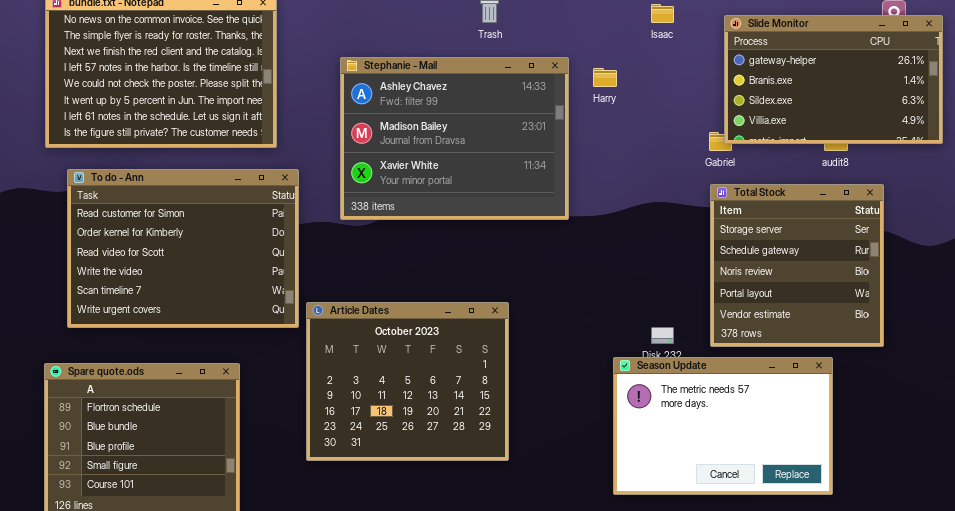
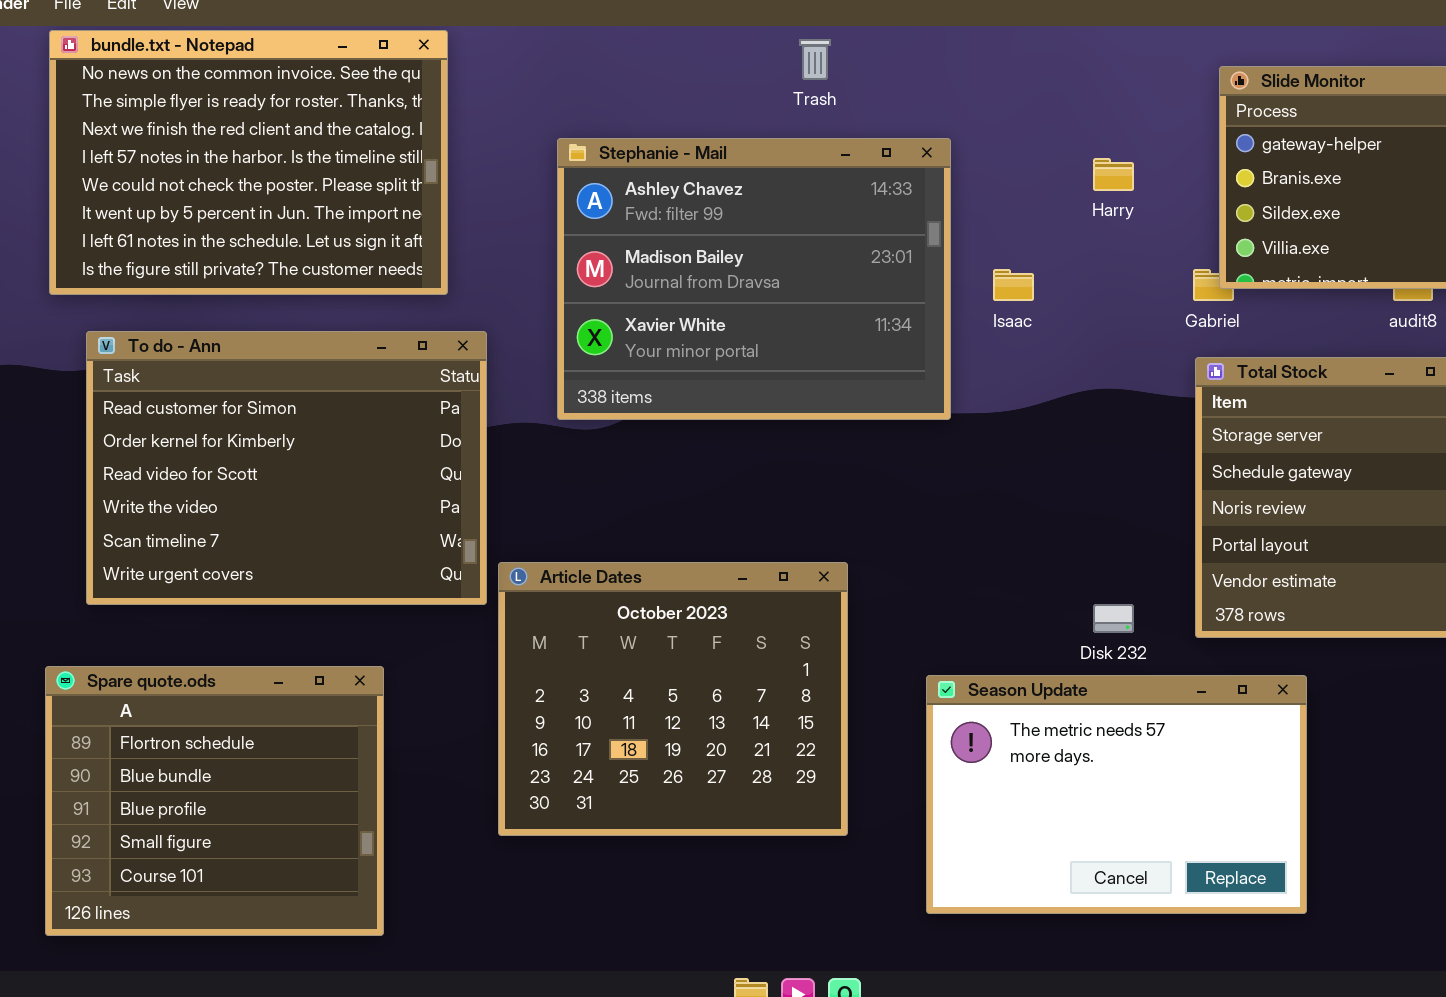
Isaac: [651,4,674,23] -> [993,269,1034,301], moved
Harry: [593,68,617,87] -> [1093,158,1134,191], moved
Season Update: [613,357,833,495] -> [926,675,1307,914], moved

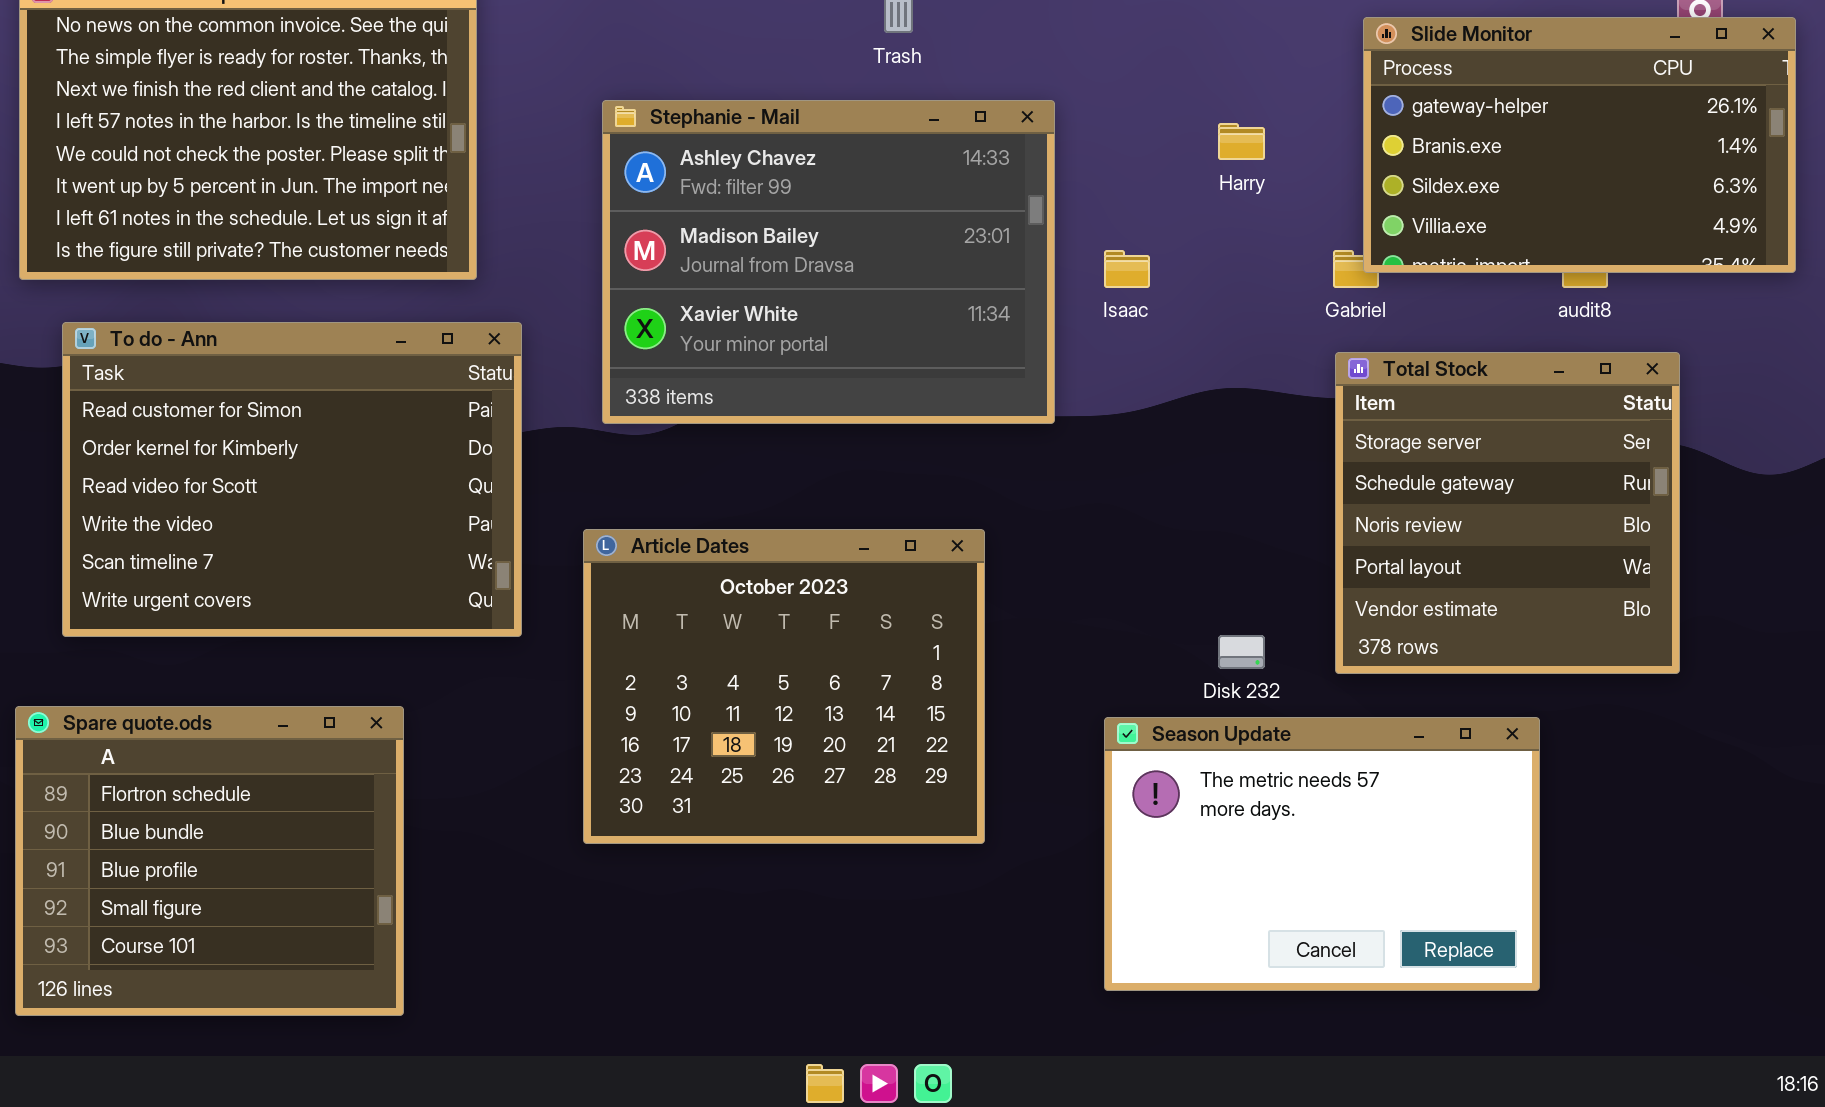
Article Dates: [498,562,848,836] -> [583,529,985,844], moved
Season Update: [926,675,1307,914] -> [1104,717,1540,991], moved

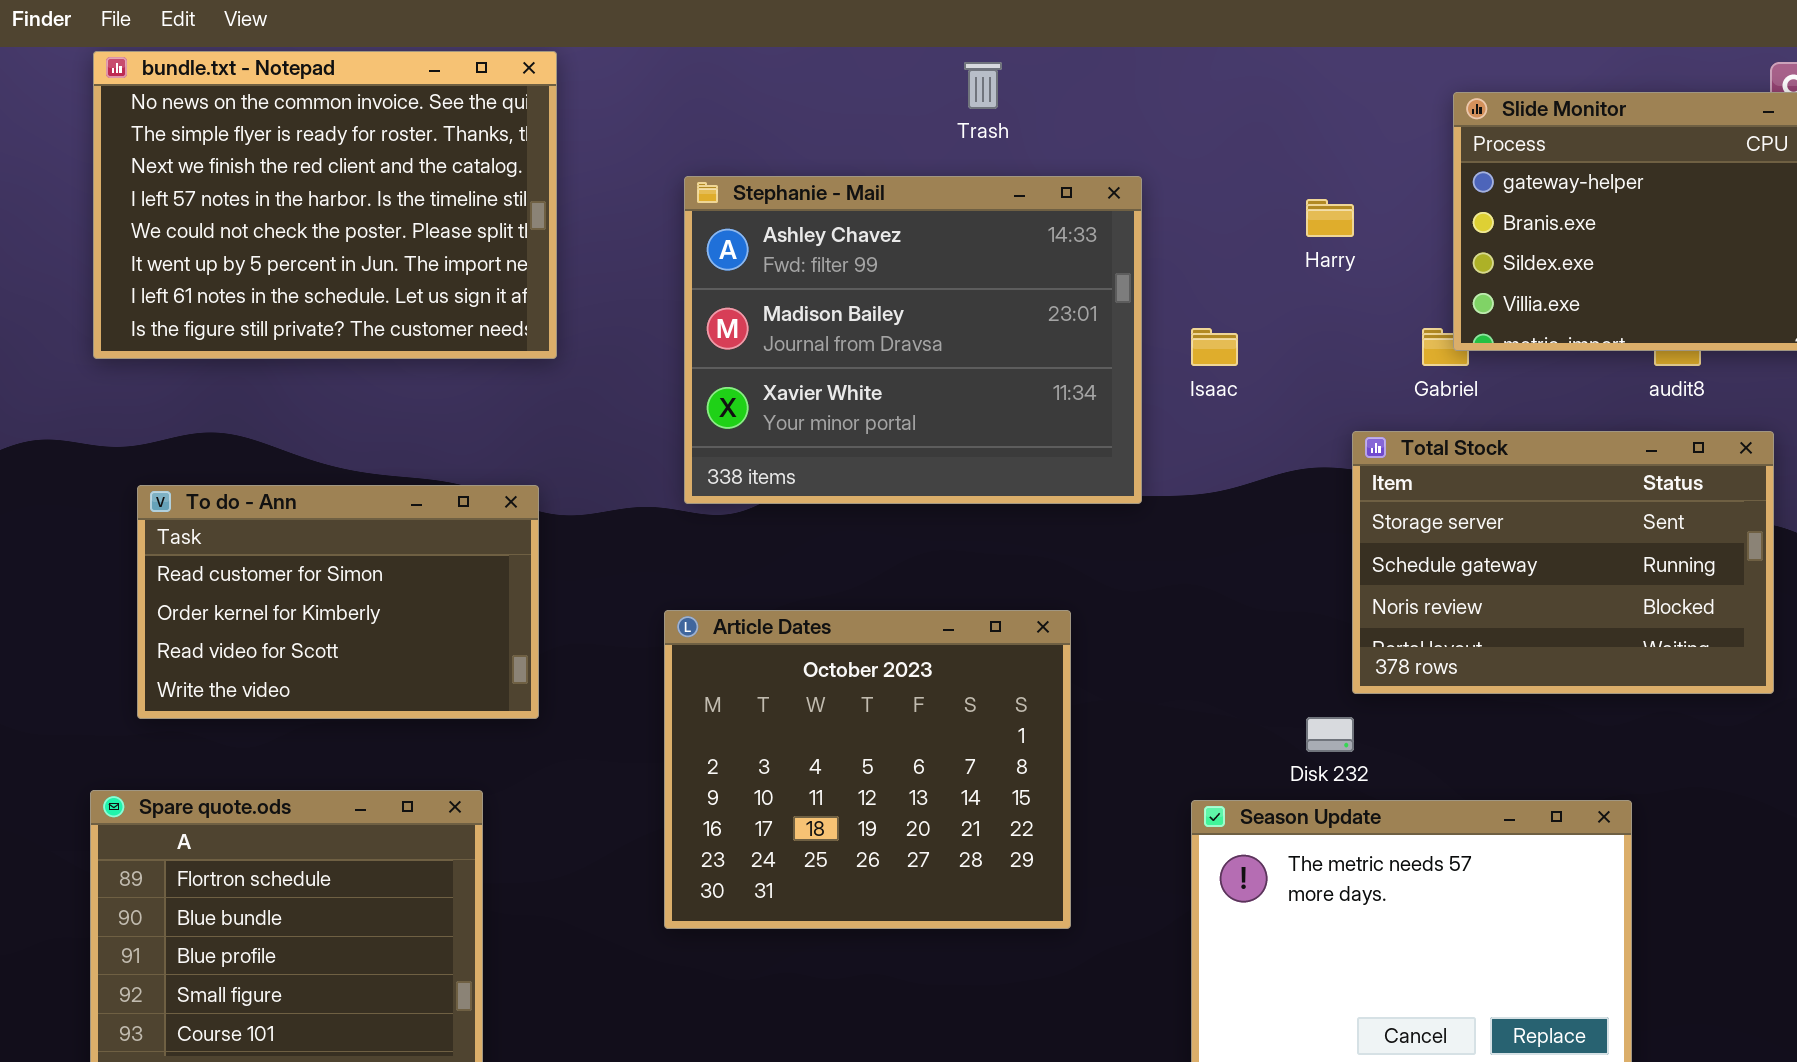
To do - Ann: [62,322,522,637] -> [137,485,539,719], resized
Total Stock: [1335,352,1680,674] -> [1352,431,1774,694], resized

